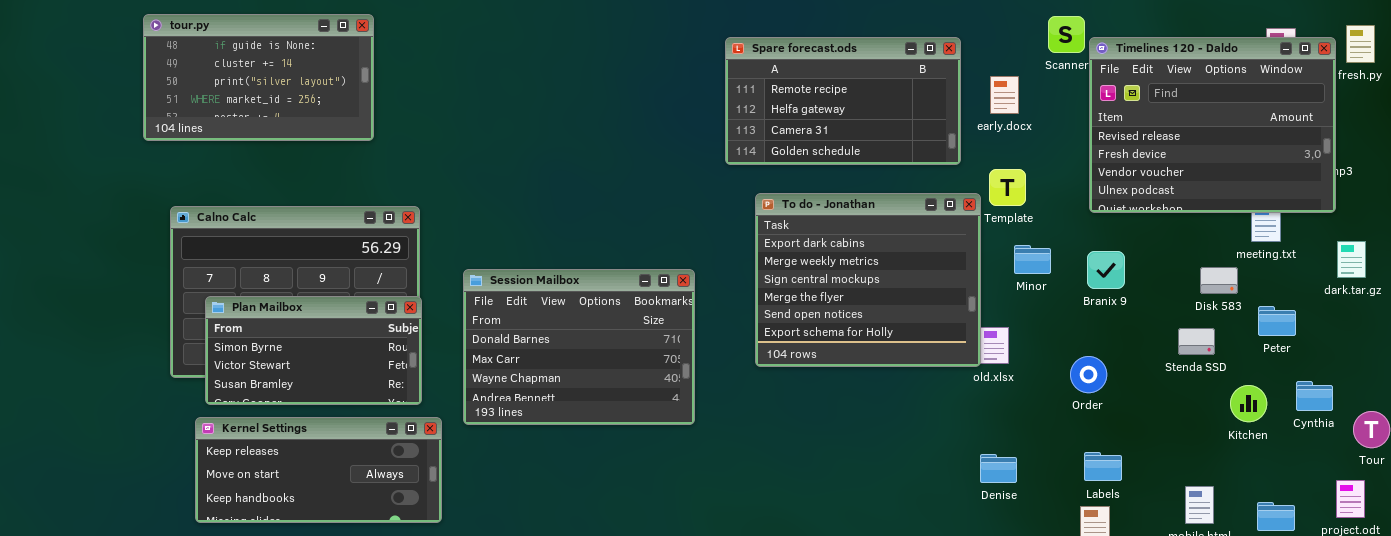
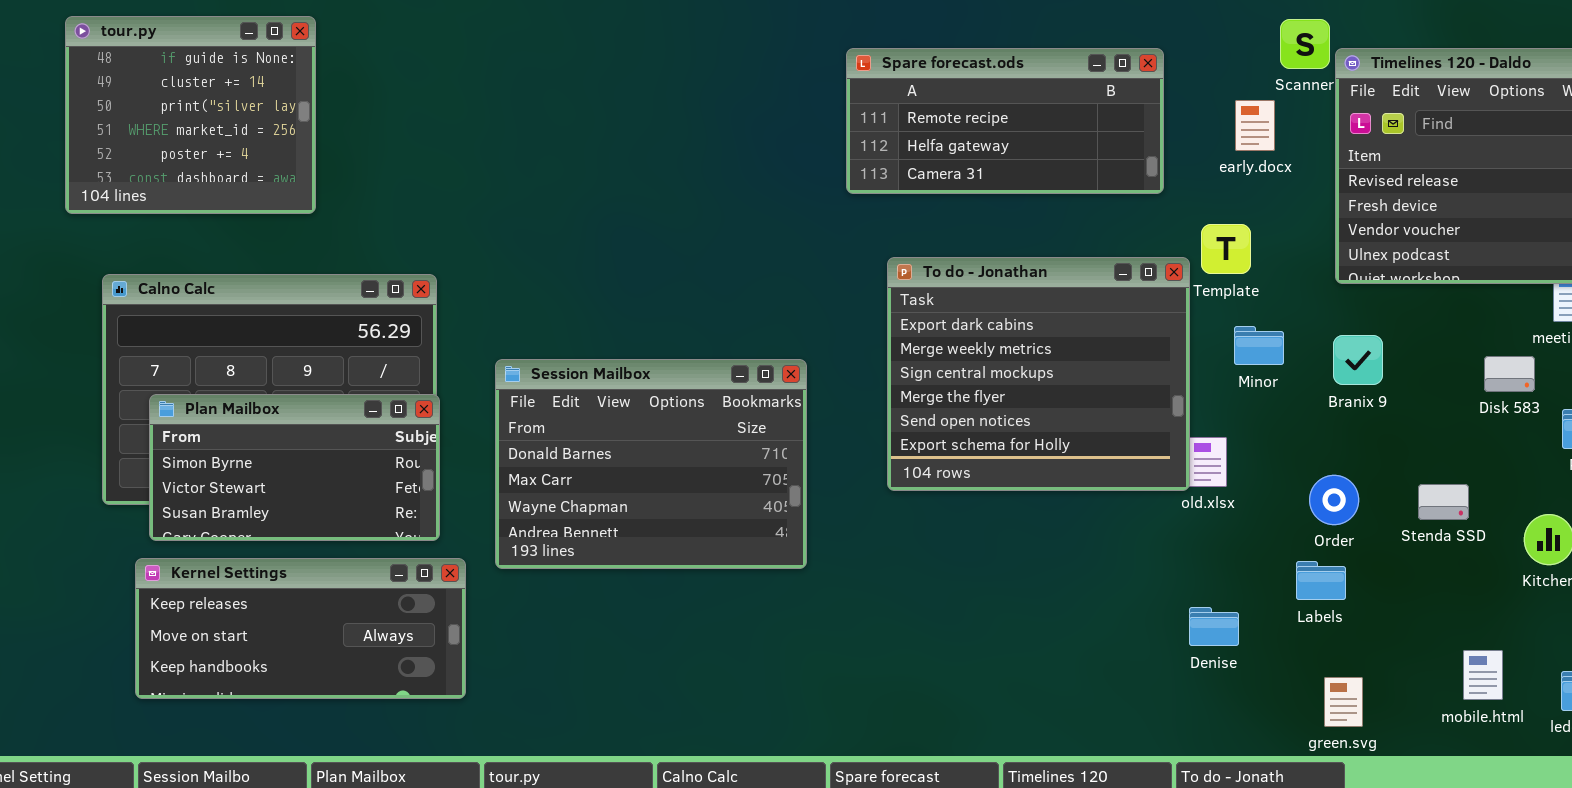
tour.py: [143,14,374,141] -> [65,16,316,214], resized
Spare forecast.ods: [725,37,961,165] -> [846,48,1164,194], resized
early.docx: [990,76,1019,114] -> [1235,100,1275,151], moved
Stenda SSD: [1178,328,1215,355] -> [1418,484,1469,520], moved
Labels: [1084,452,1122,481] -> [1296,561,1346,600], moved

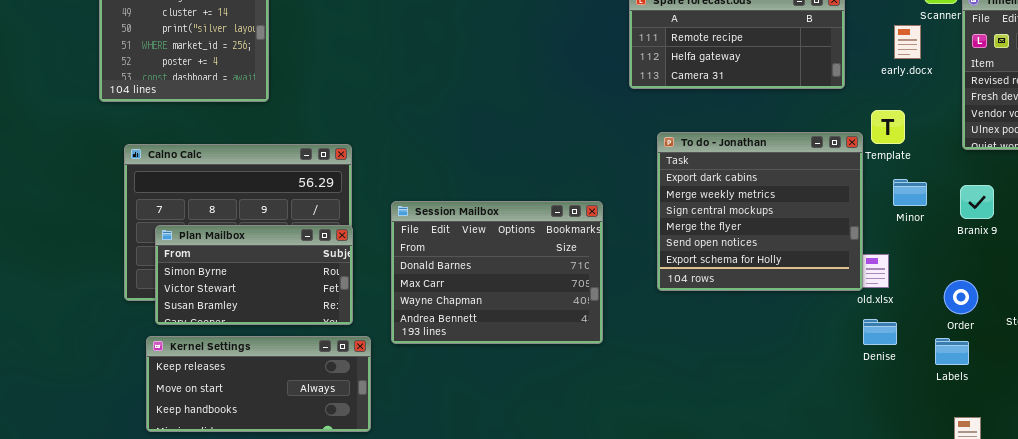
Denise: [1189,607,1239,646] -> [863,319,897,345], moved

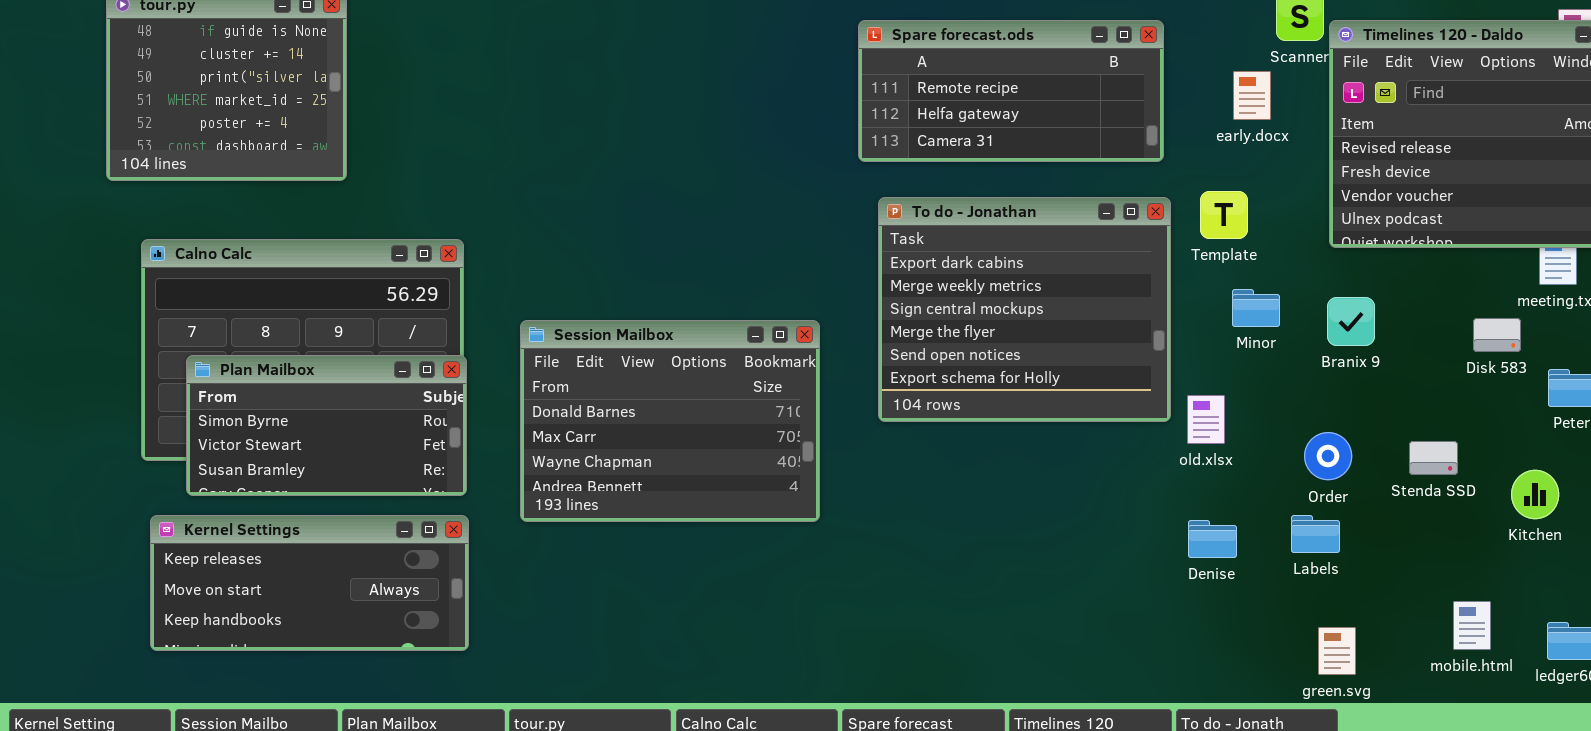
To do - Jonathan: [657,132,863,291] -> [878,197,1171,422], moved
Denise: [863,319,897,345] -> [1188,520,1237,558], moved
Kernel Settings: [146,336,371,432] -> [150,515,469,651], moved

